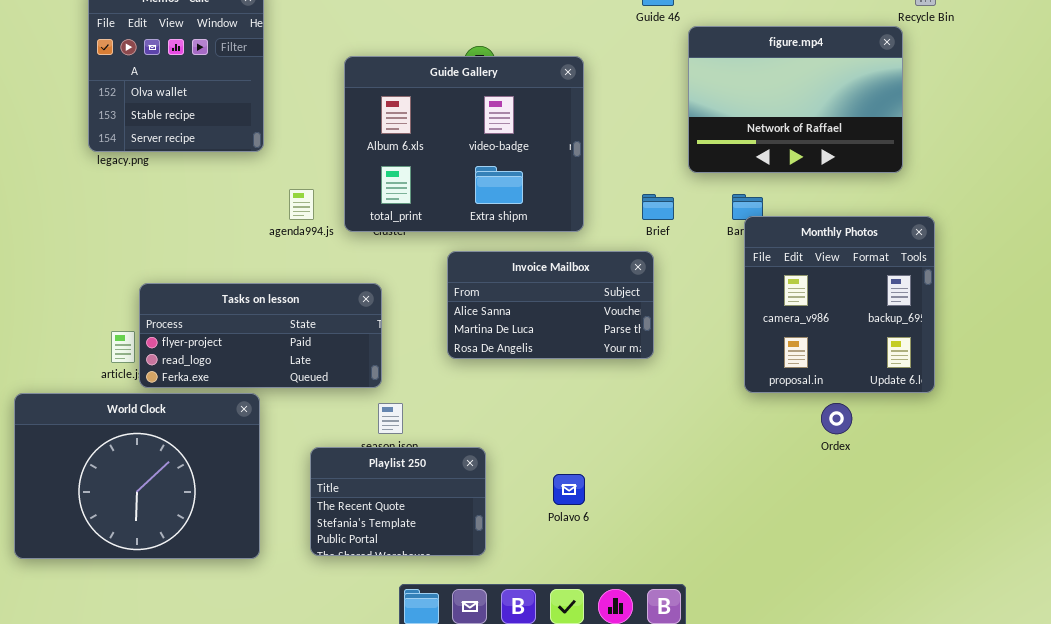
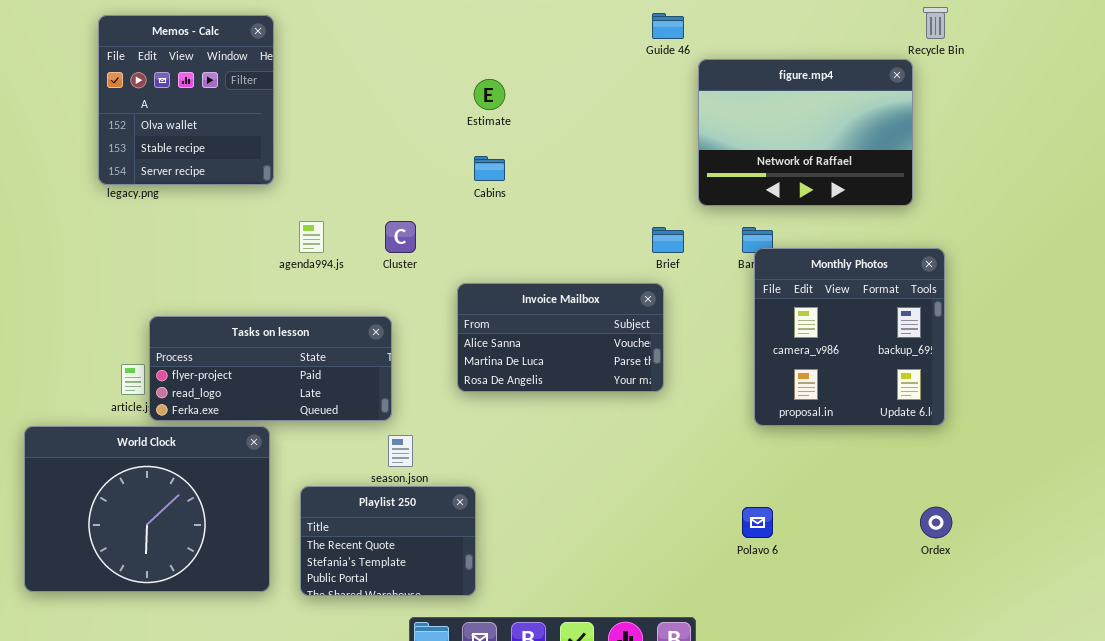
Guide Gallery: [344,56,584,232] -> none, closed
Ordex: [821,403,852,434] -> [920,507,952,538], moved
Playlist 250: [310,447,486,556] -> [300,486,476,596], moved
Polavo 6: [553,474,585,505] -> [742,507,773,538], moved

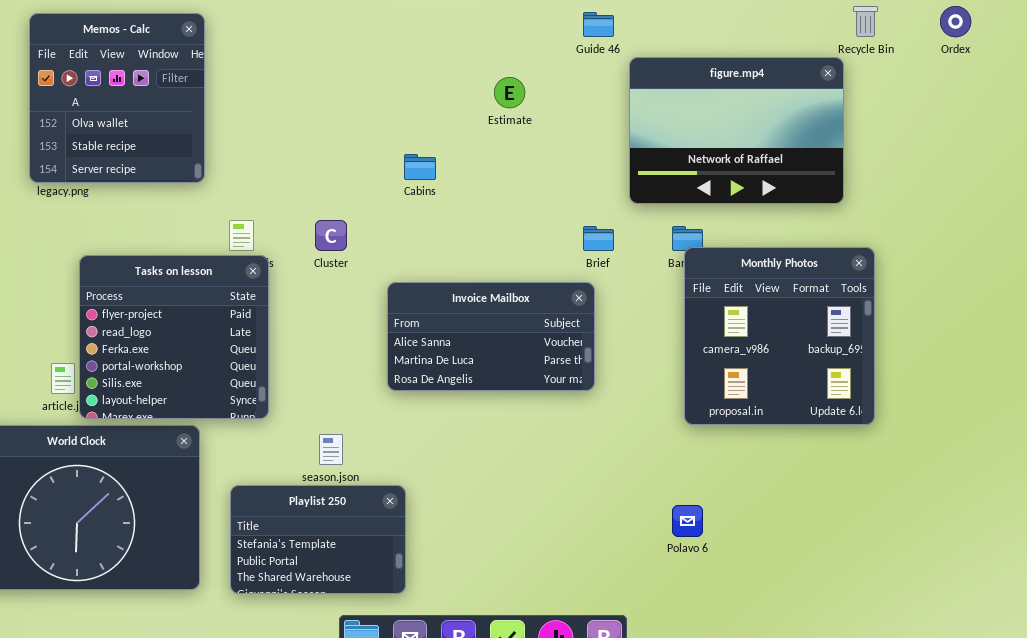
Estimate: [474,79,505,110] -> [494,77,525,108], moved
Tasks on lesson: [149,316,392,421] -> [79,255,269,419], resized
Playlist 250: [300,486,476,596] -> [230,485,406,594], scrolled down 1 row
Ordex: [920,507,952,538] -> [940,6,971,37], moved

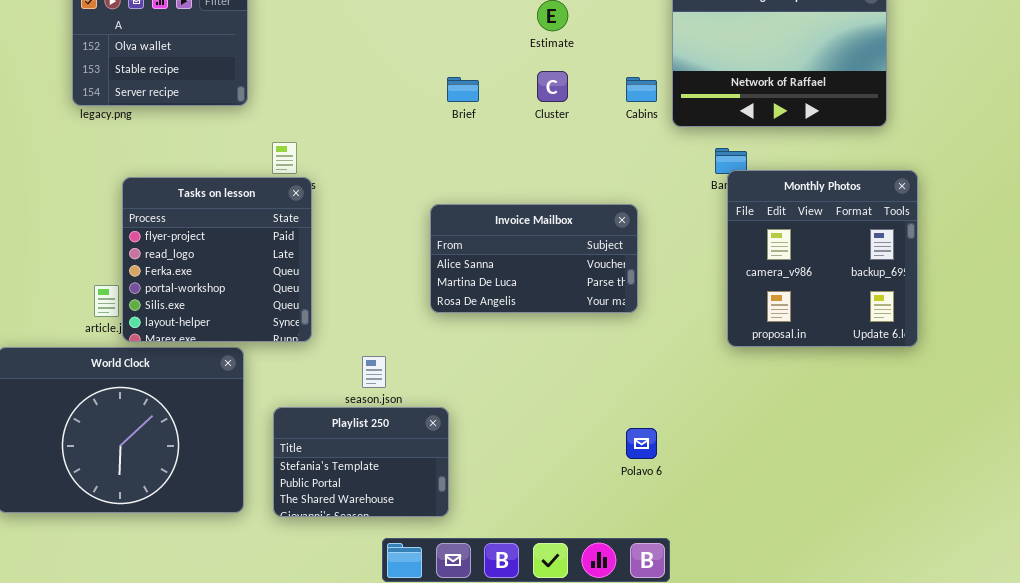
Cabins: [404,154,436,180] -> [626,77,657,102], moved
Cluster: [315,220,347,251] -> [537,71,568,102], moved
Brief: [583,226,614,251] -> [447,77,479,102], moved
Polavo 6: [672,505,703,537] -> [626,428,657,459], moved

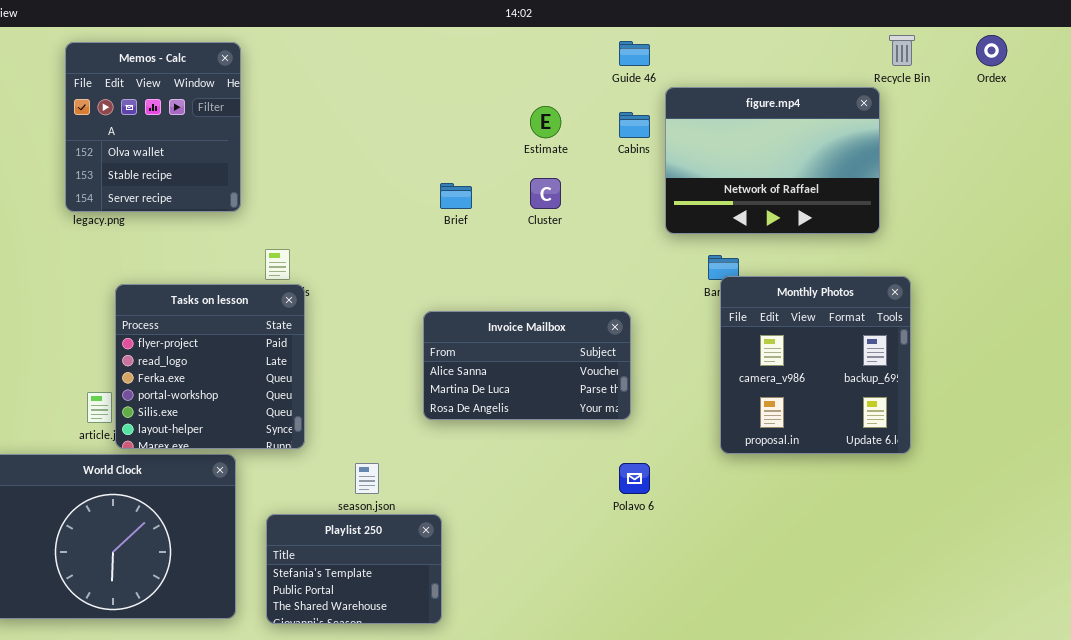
Cabins: [626,77,657,102] -> [619,112,650,138], moved
Polavo 6: [626,428,657,459] -> [619,463,650,494], moved

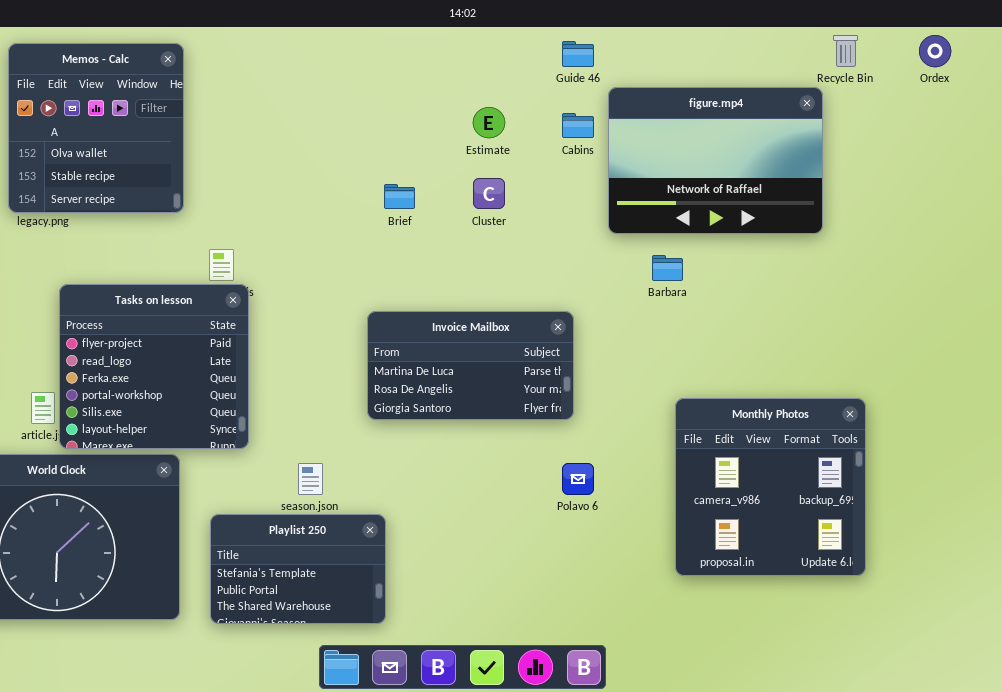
Monthly Photos: [720,276,911,454] -> [675,398,866,576], moved
Invoice Mailbox: [423,311,631,420] -> [367,311,574,420], scrolled down 1 row

